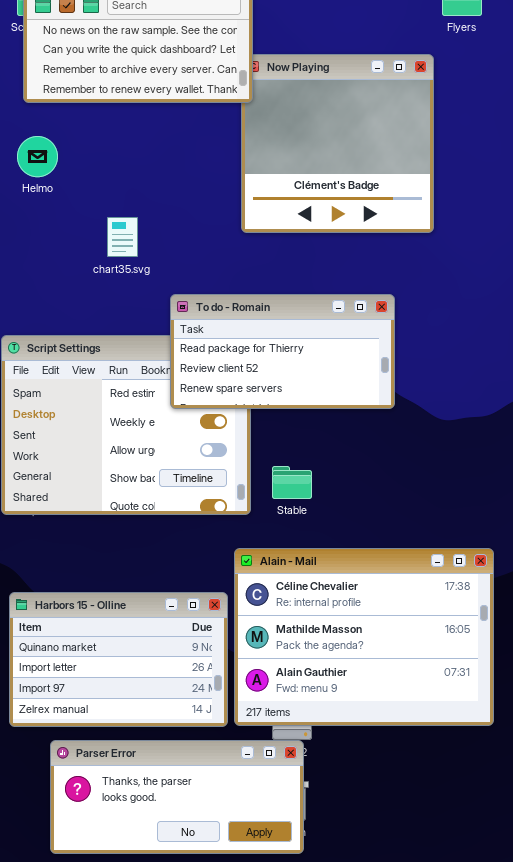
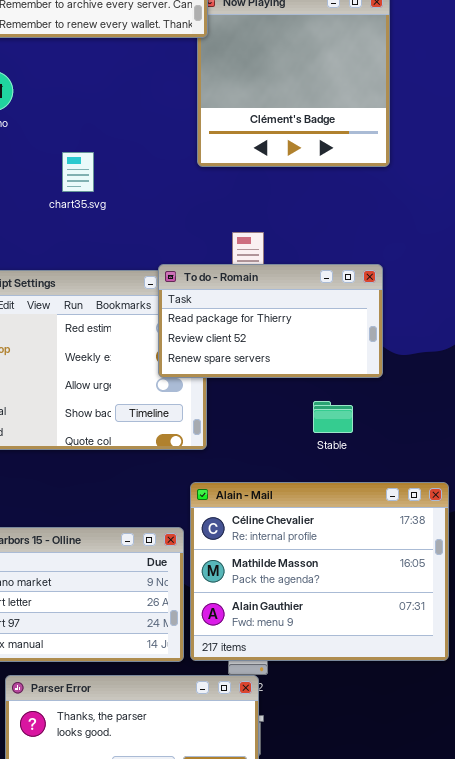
To do - Romain: [170,294,395,409] -> [158,264,383,378], moved
Stable: [272,466,312,499] -> [313,401,353,433], moved

